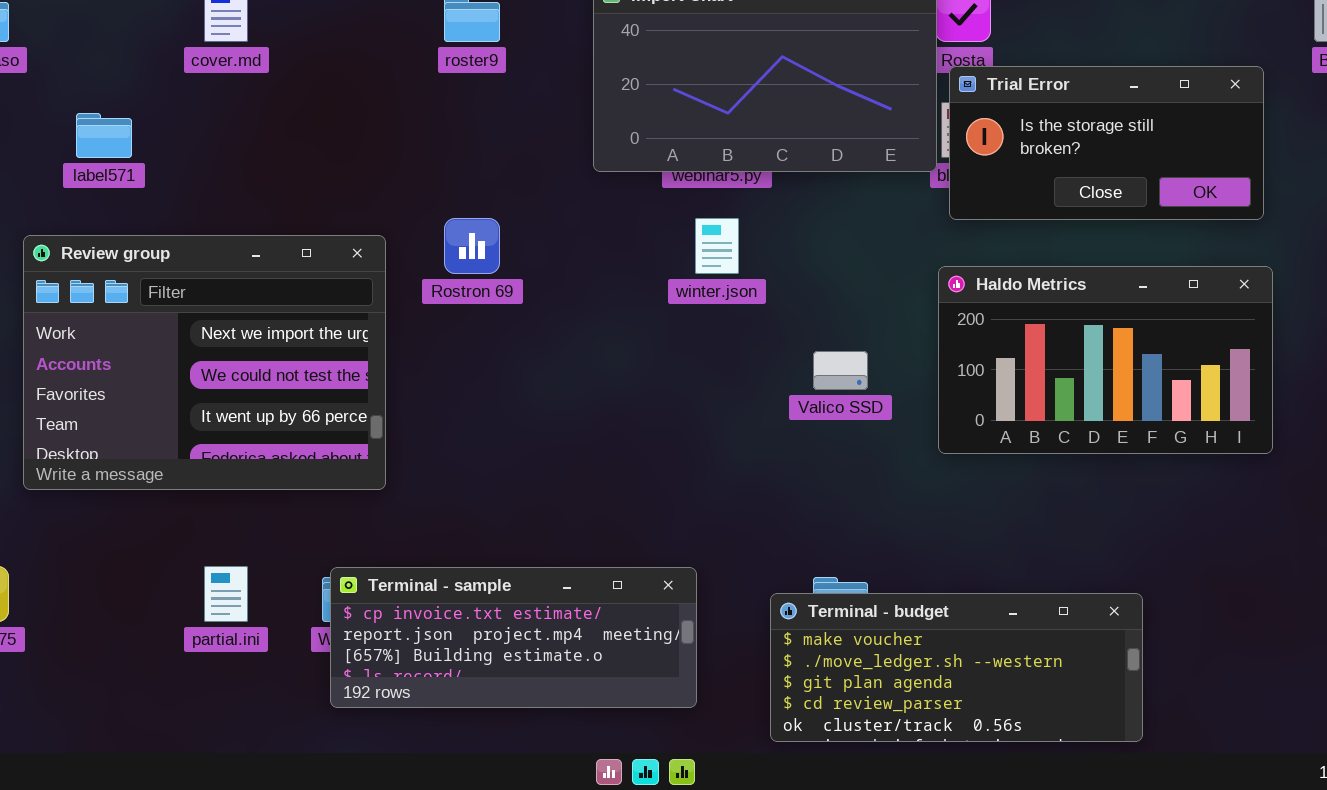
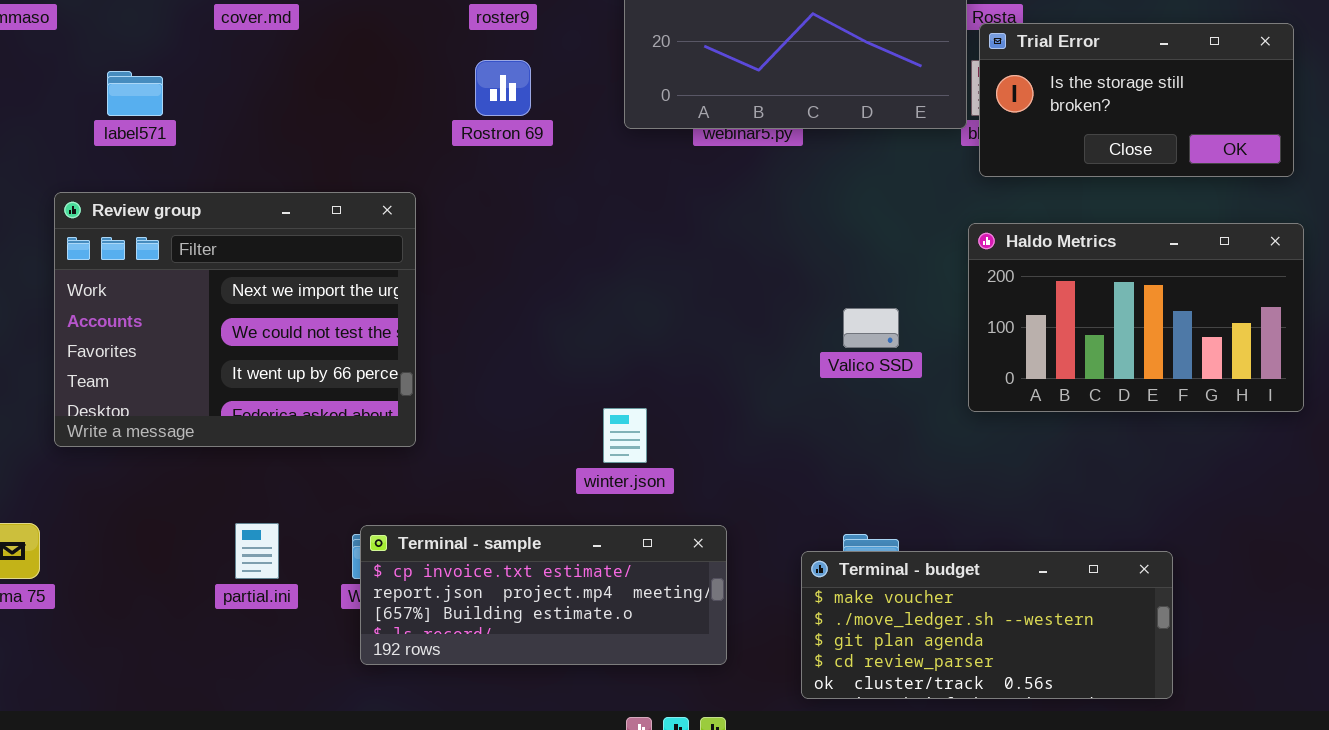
Rostron 69: [444,218,500,274] -> [475,60,531,116], moved
winter.json: [695,218,739,274] -> [603,408,647,463], moved

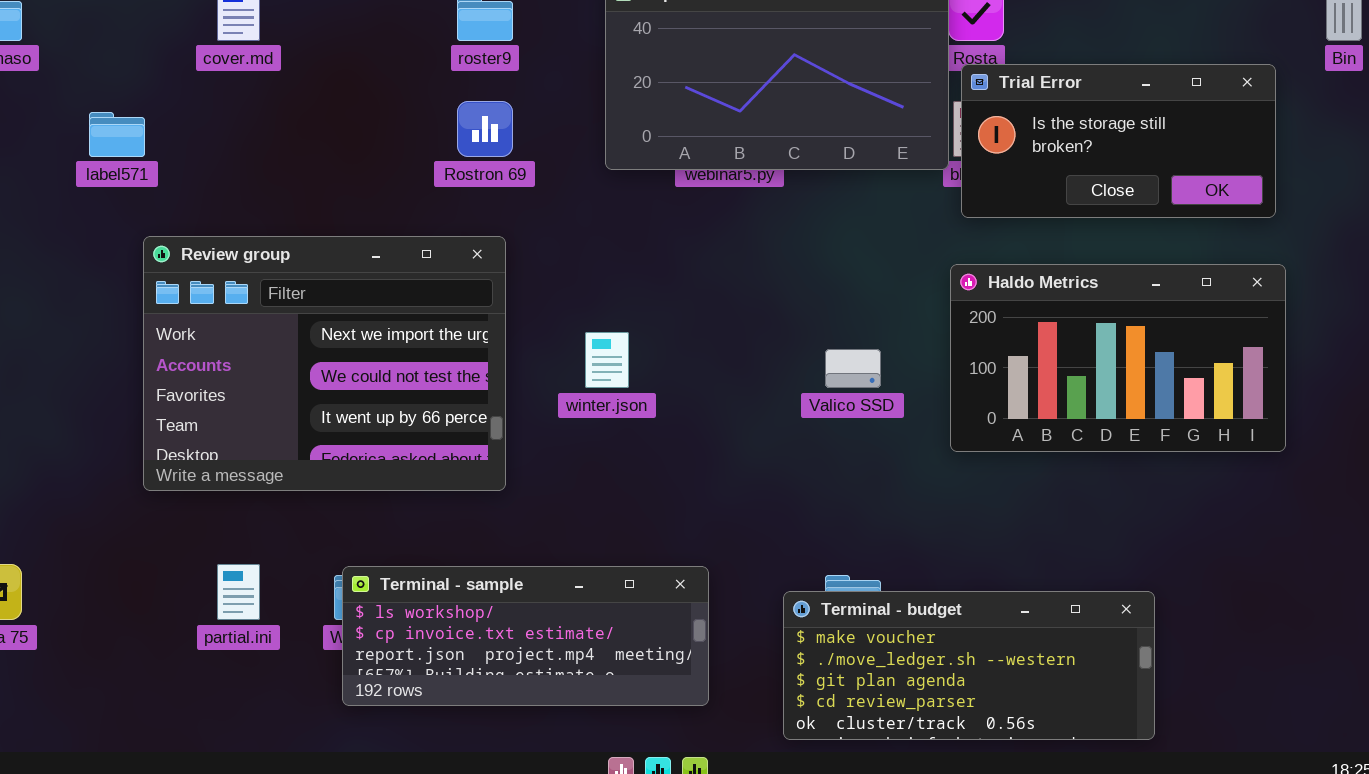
Review group: [54,192,416,447] -> [143,236,506,491], moved
winter.json: [603,408,647,463] -> [585,332,629,388], moved
Terminal - sample: [360,525,727,665] -> [342,566,709,706], scrolled up 1 row

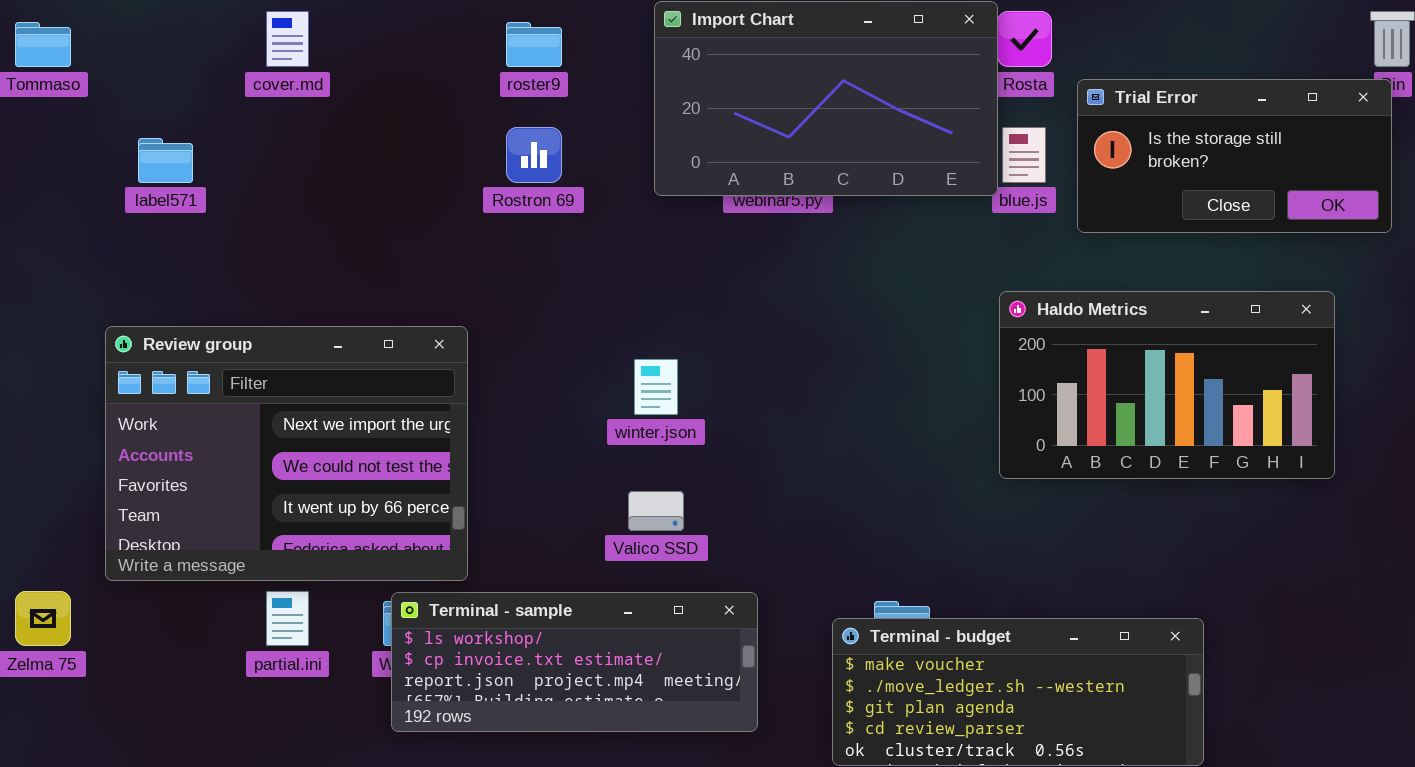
Trial Error: [961,64,1276,218] -> [1077,79,1392,233], moved
Review group: [143,236,506,491] -> [105,326,468,581], moved
Valico SSD: [825,349,881,388] -> [628,491,684,531], moved

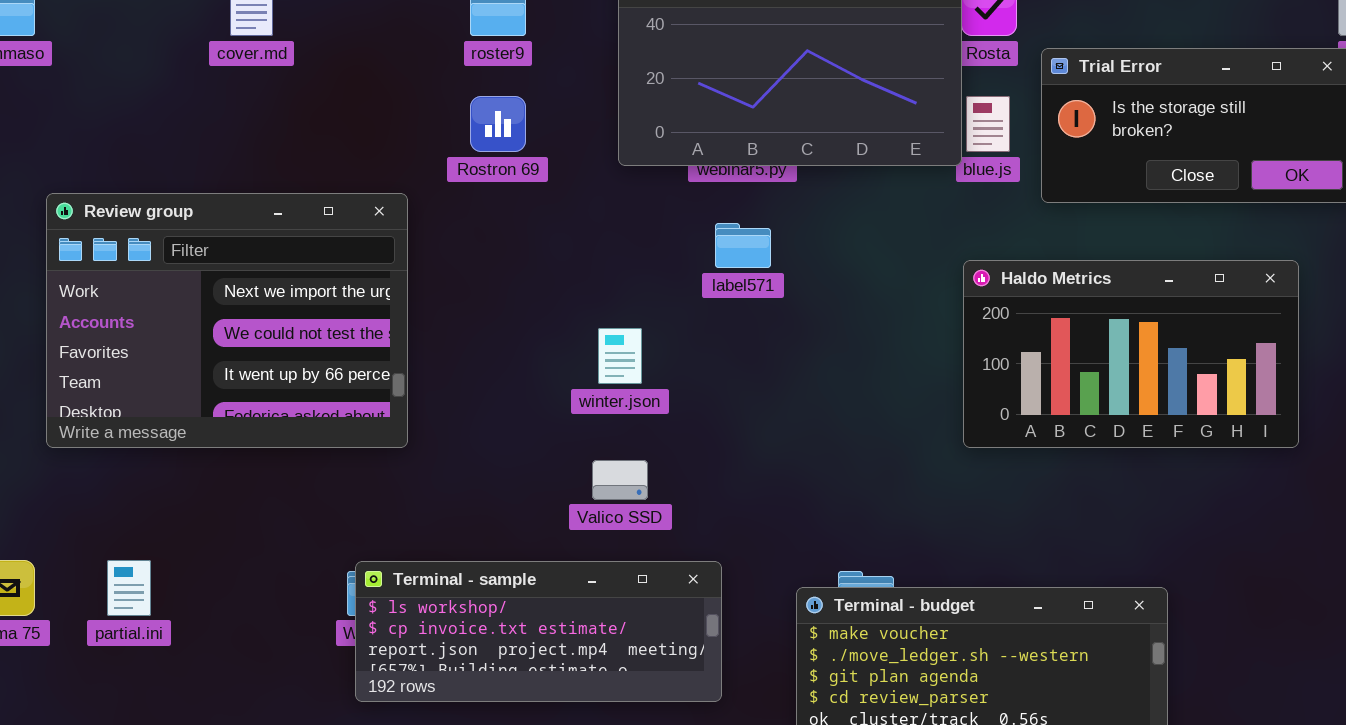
label571: [138,138,193,183] -> [715,223,771,268], moved
Review group: [105,326,468,581] -> [46,193,408,448], moved
partial.ini: [266,591,309,646] -> [107,560,151,616], moved

